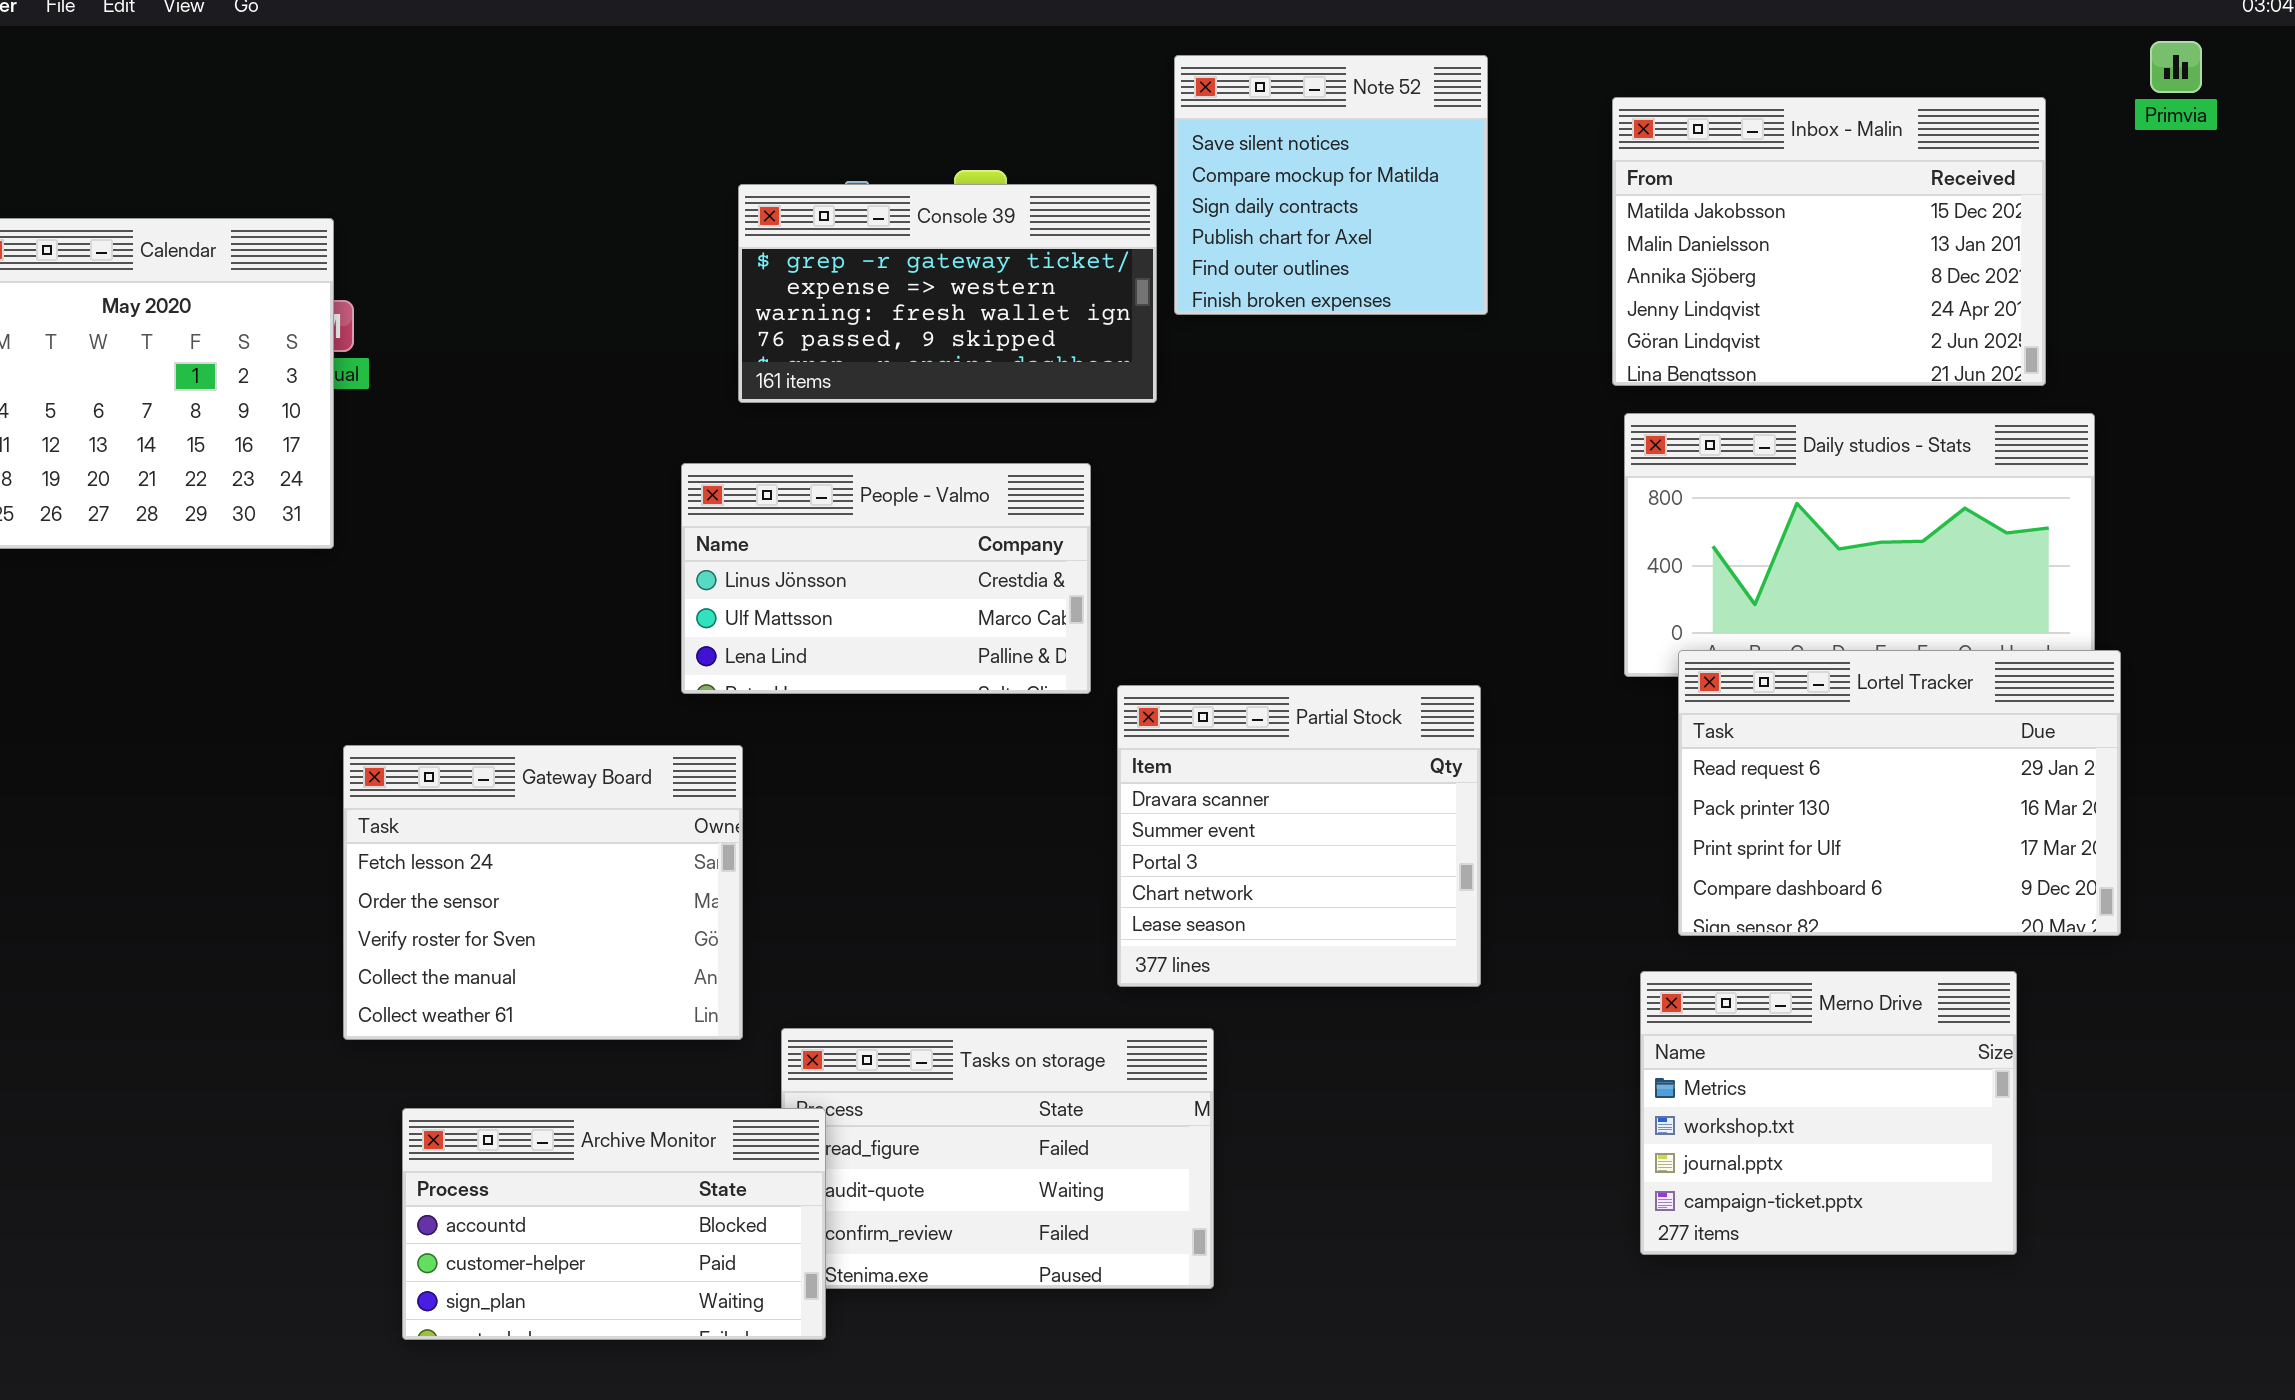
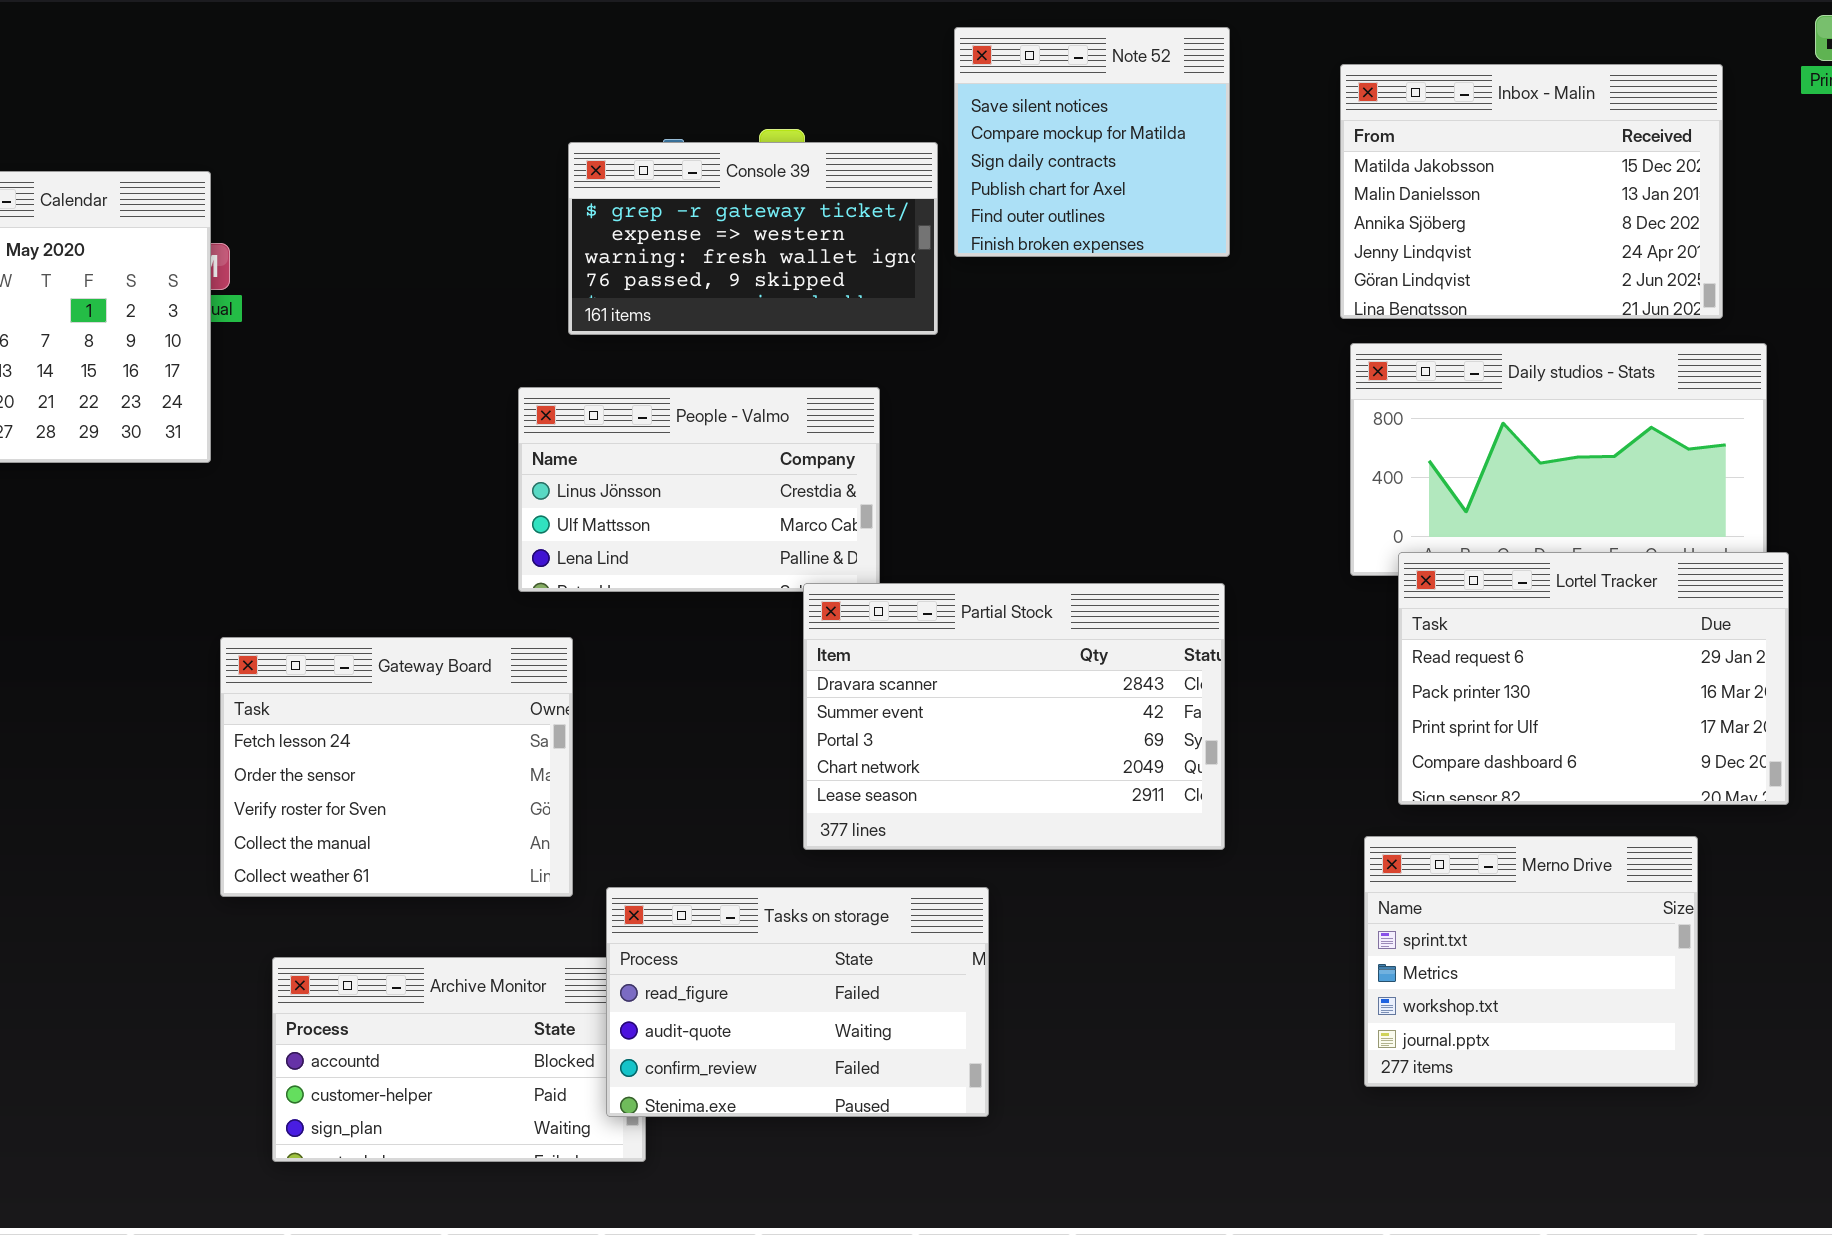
Partial Stock: [1117,685,1481,987] -> [803,583,1225,850], resized
Merno Drive: [1640,971,2017,1255] -> [1364,836,1698,1087], scrolled up 1 row
Tasks on storage: [781,1028,1214,1289] -> [606,887,989,1117], raised

